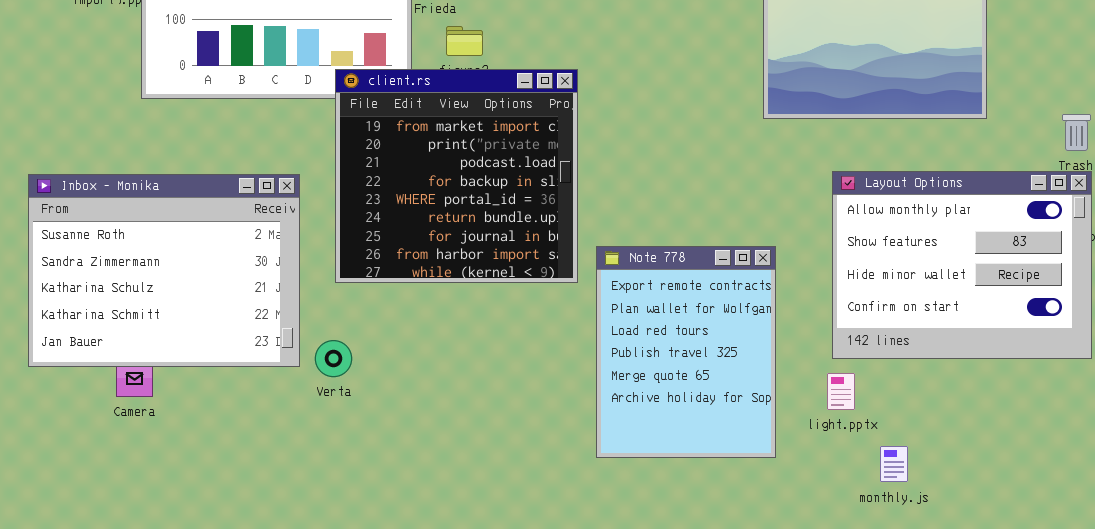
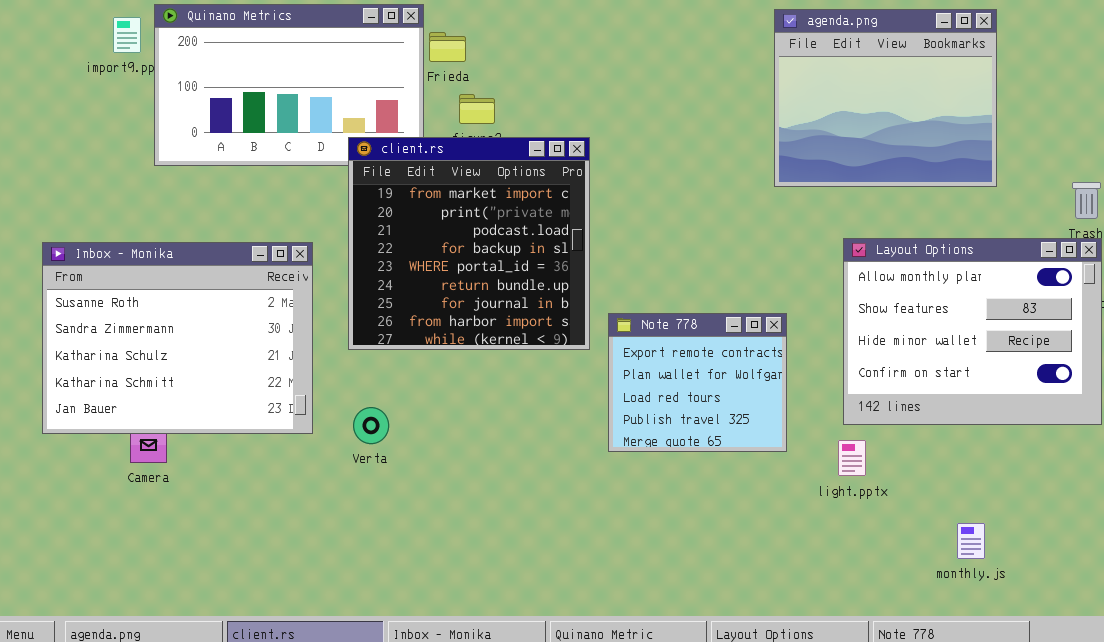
Note 778: [596,246,776,458] -> [608,313,787,452], resized
Verta: [315,340,352,377] -> [353,407,389,444], moved
monthly.js: [880,446,908,482] -> [957,523,985,559], moved

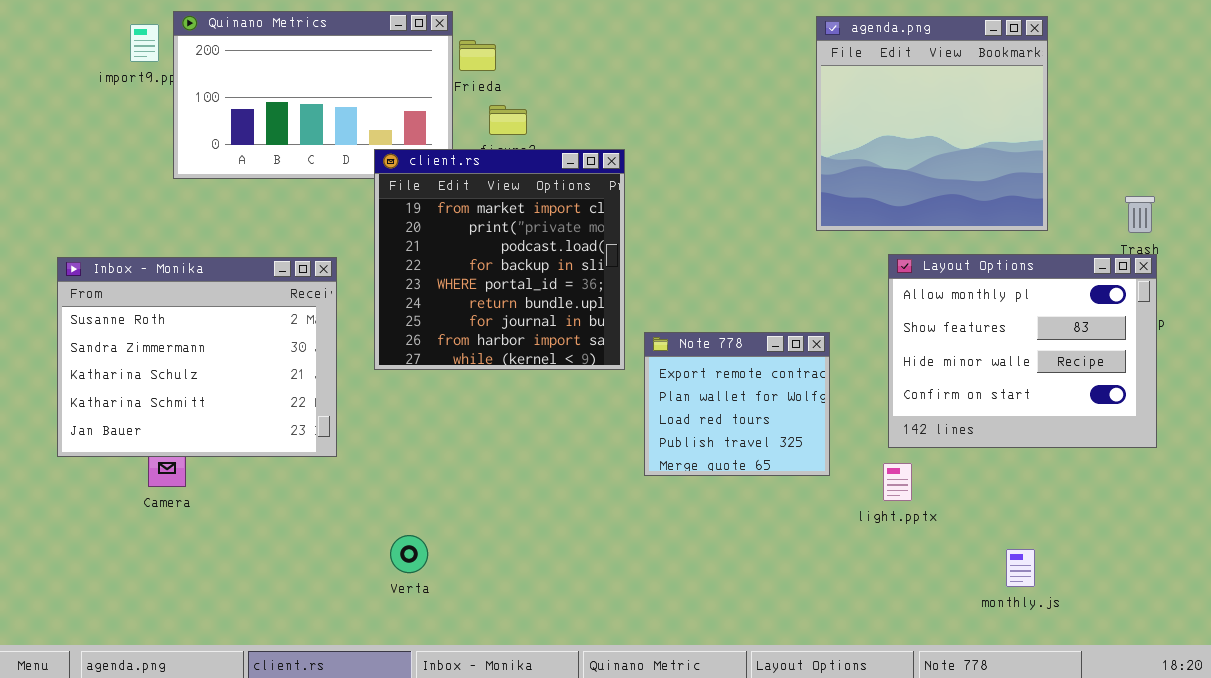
agenda.png: [774,9,997,187] -> [816,16,1048,231], resized
Verta: [353,407,389,444] -> [390,535,428,573], moved

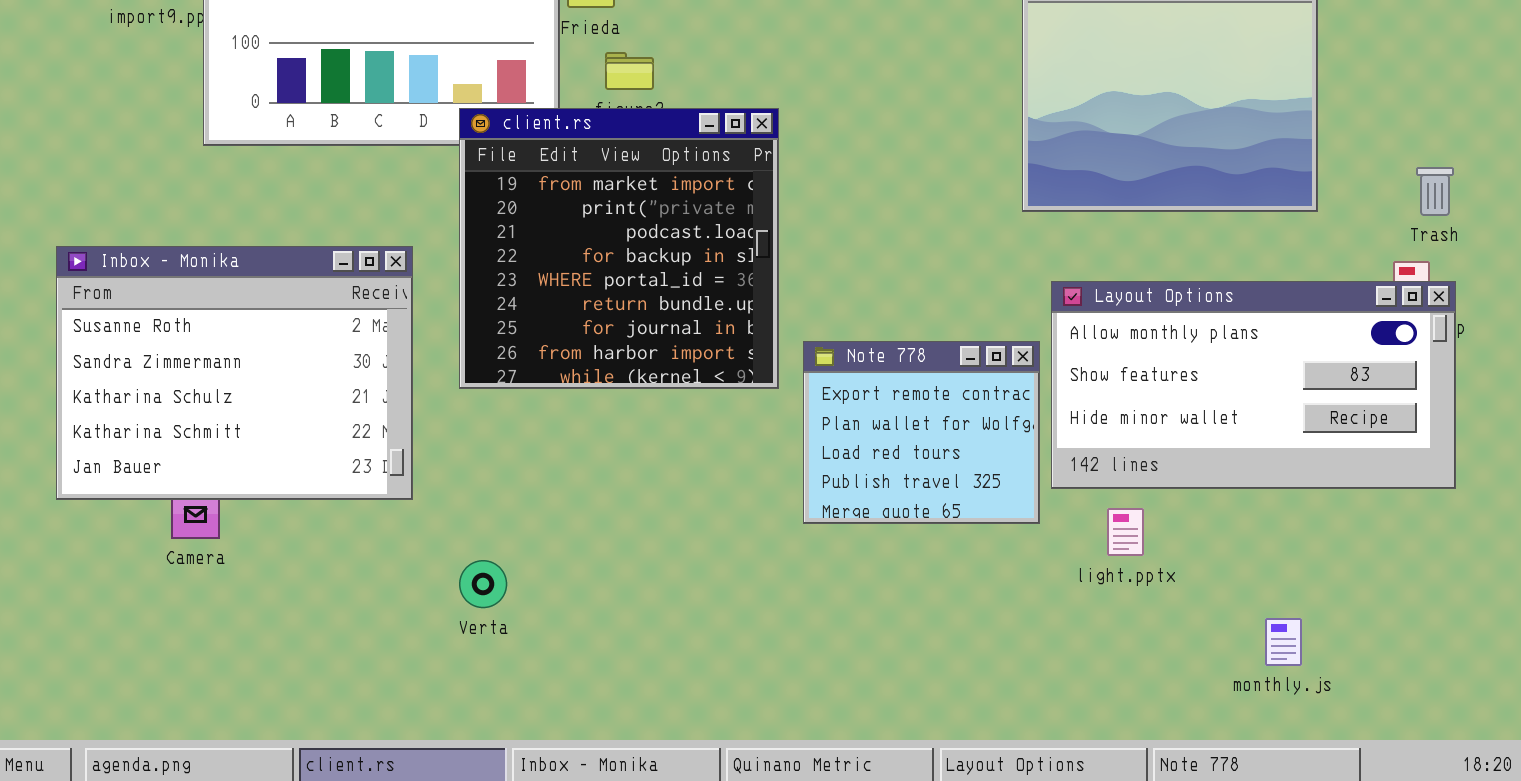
Layout Options: [888,254,1157,448] -> [1051,281,1456,489], resized
Verta: [390,535,428,573] -> [459,560,507,608], moved

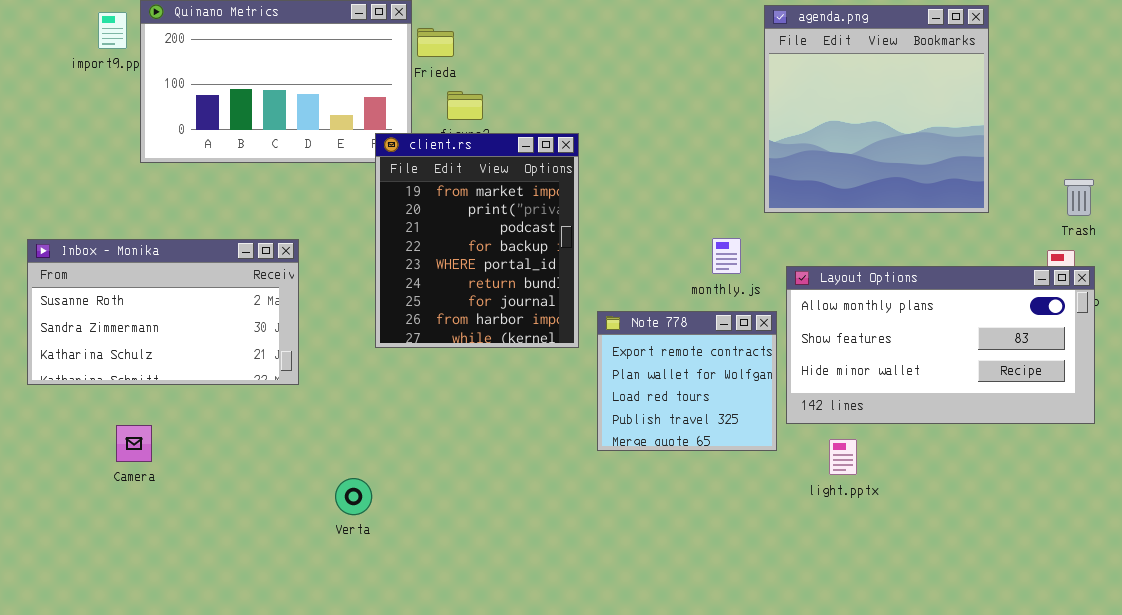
client.rs: [459,108,779,389] -> [375,133,579,348], resized
Inbox - Monika: [56,246,413,500] -> [27,239,299,385], resized
monthly.js: [1265,618,1302,666] -> [712,238,741,274], moved

